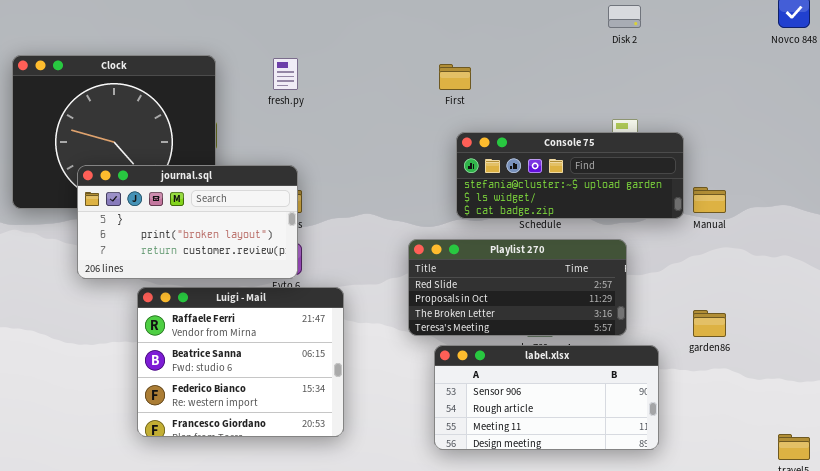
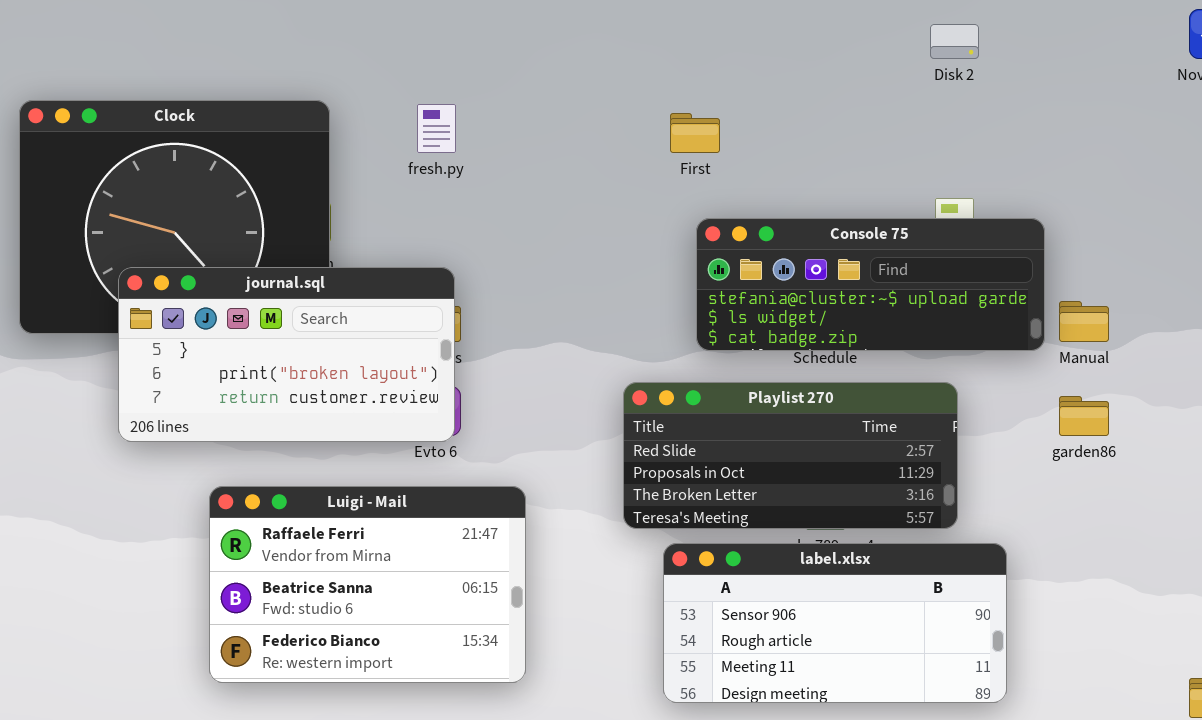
Luigi - Mail: [137,287,344,437] -> [209,486,526,683], resized
garden86: [693,310,726,337] -> [1059,396,1109,436], moved

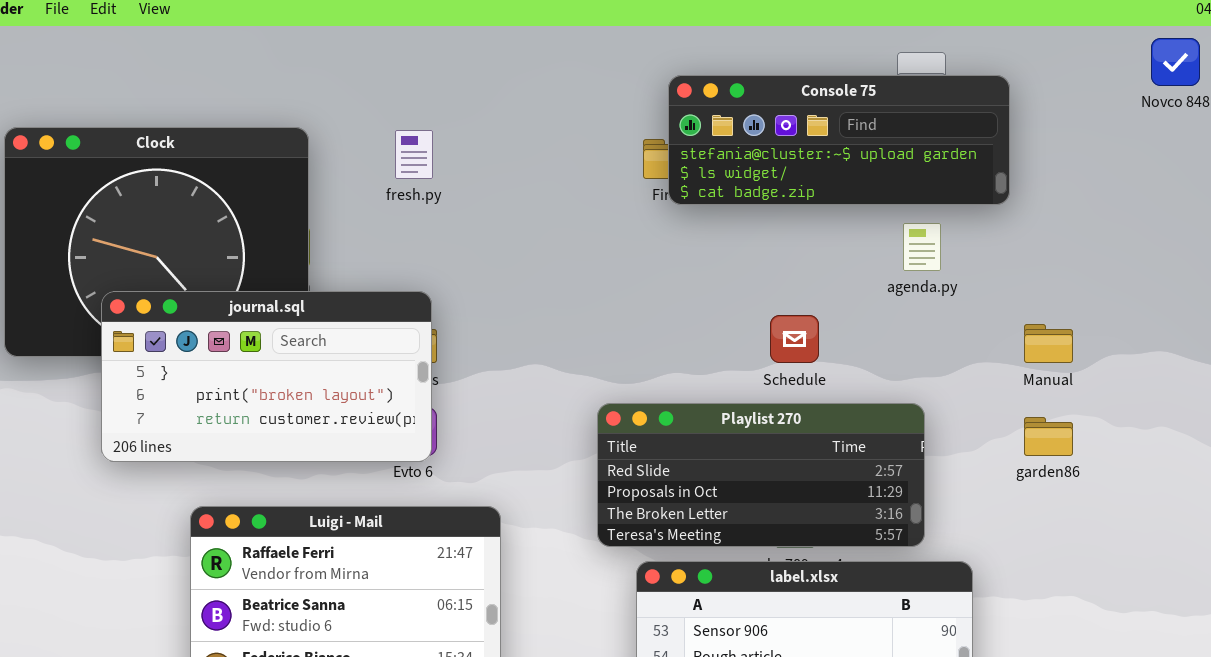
Console 75: [696,218,1045,351] -> [668,75,1010,205], moved

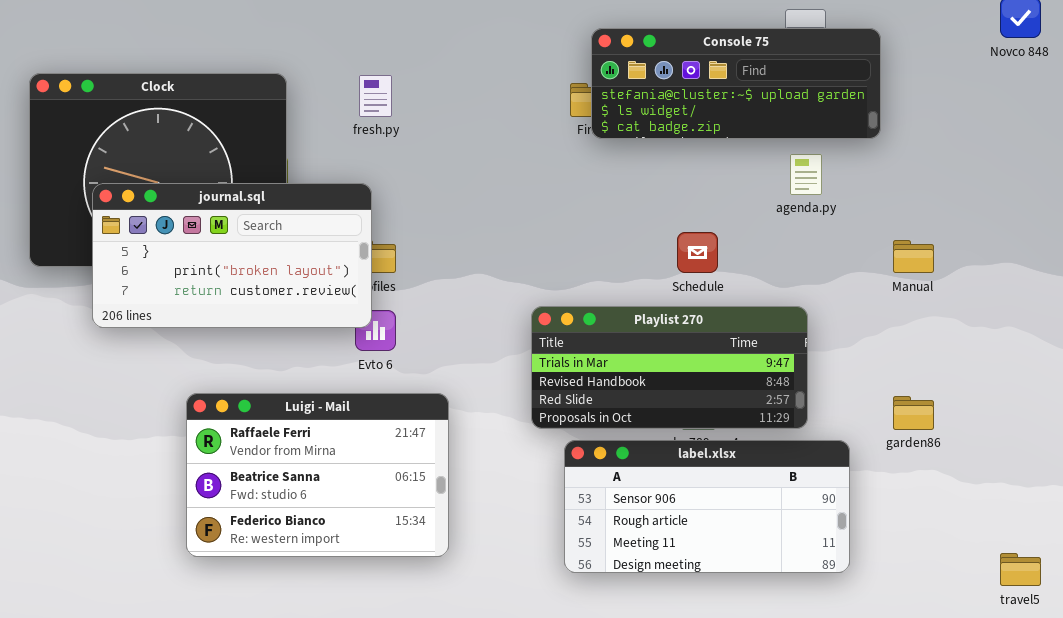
journal.sql: [101,291,432,462] -> [92,183,372,328], moved
Playlist 270: [597,403,925,547] -> [531,306,808,429], scrolled up 2 rows
garden86: [1024,417,1073,456] -> [893,396,934,430], moved

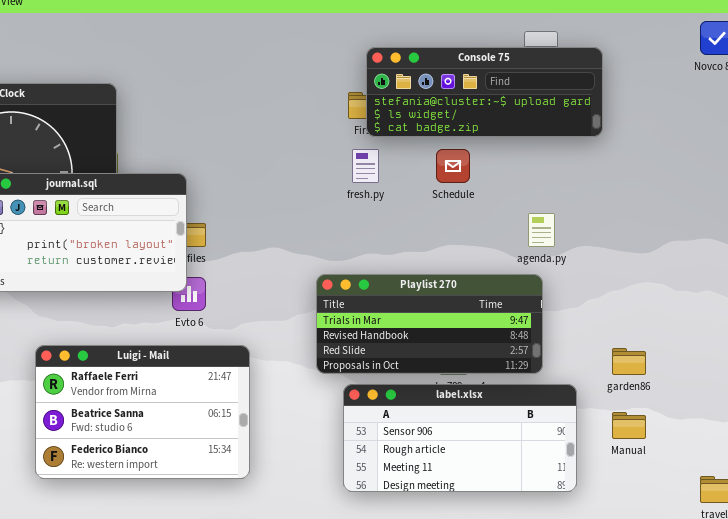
fresh.py: [359,75,392,117] -> [352,149,379,183], moved
agenda.py: [790,154,822,195] -> [528,213,555,247], moved
Schedule: [677,232,718,273] -> [436,149,470,183], moved
Manual: [893,240,934,273] -> [612,412,646,439], moved

